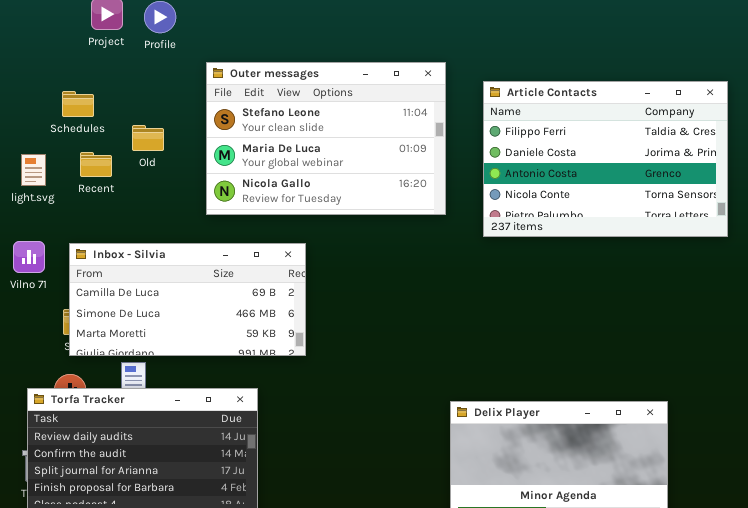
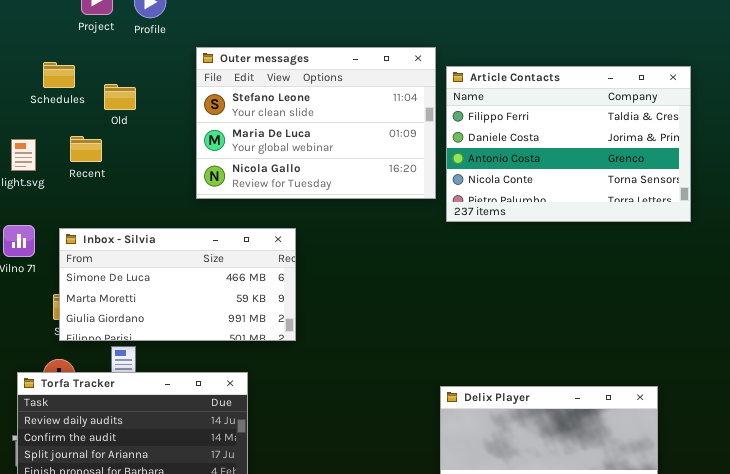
Article Contacts: [483,81,728,237] -> [446,66,691,222], moved
Schedules: [62,91,94,117] -> [43,62,75,88], moved
Old: [132,125,164,151] -> [104,84,136,110], moved
Inbox - Silvia: [69,243,306,356] -> [59,228,296,341], scrolled down 1 row

